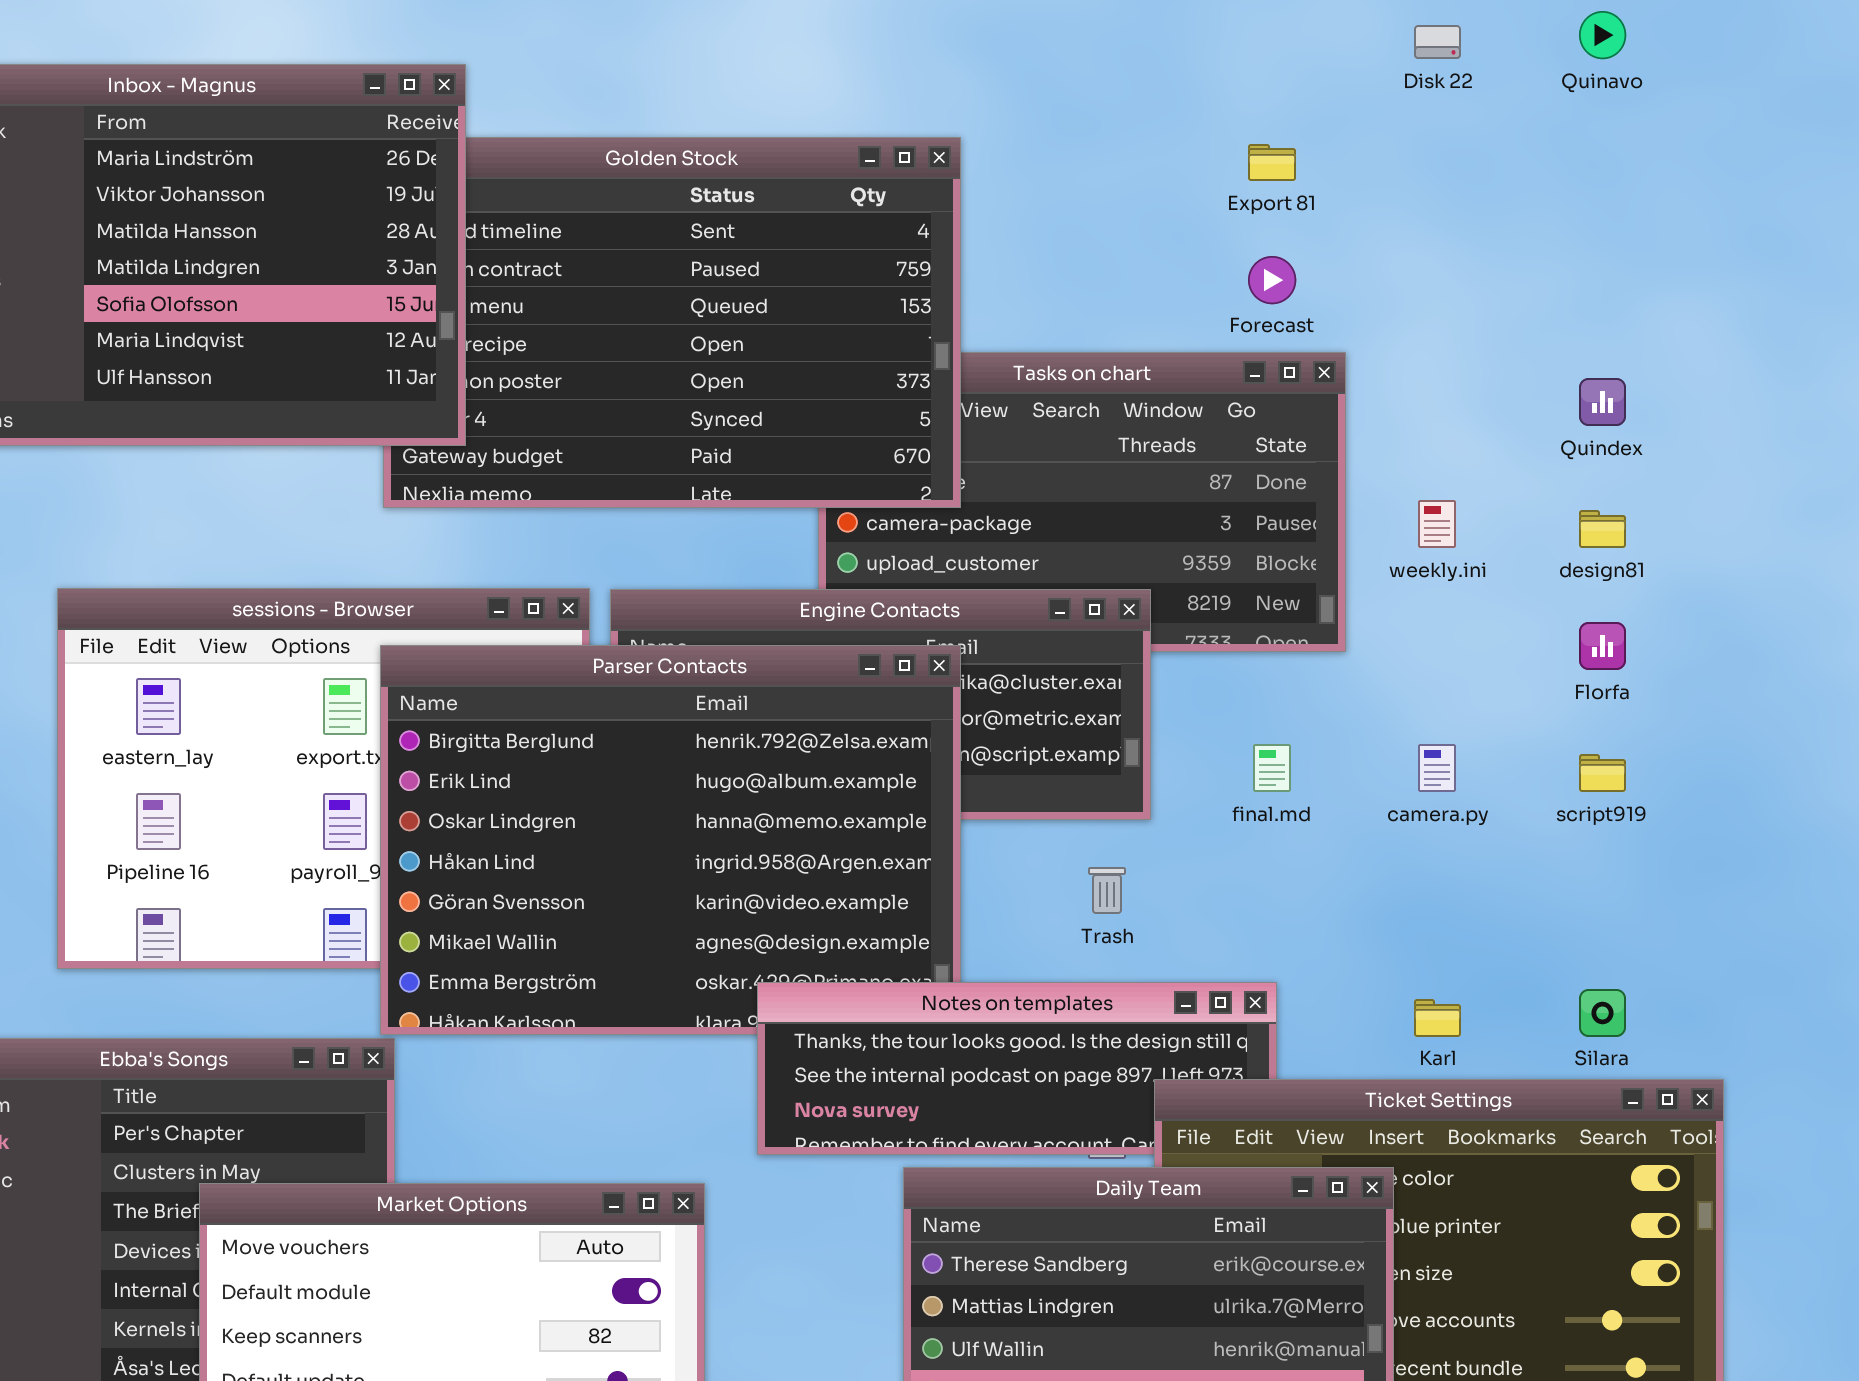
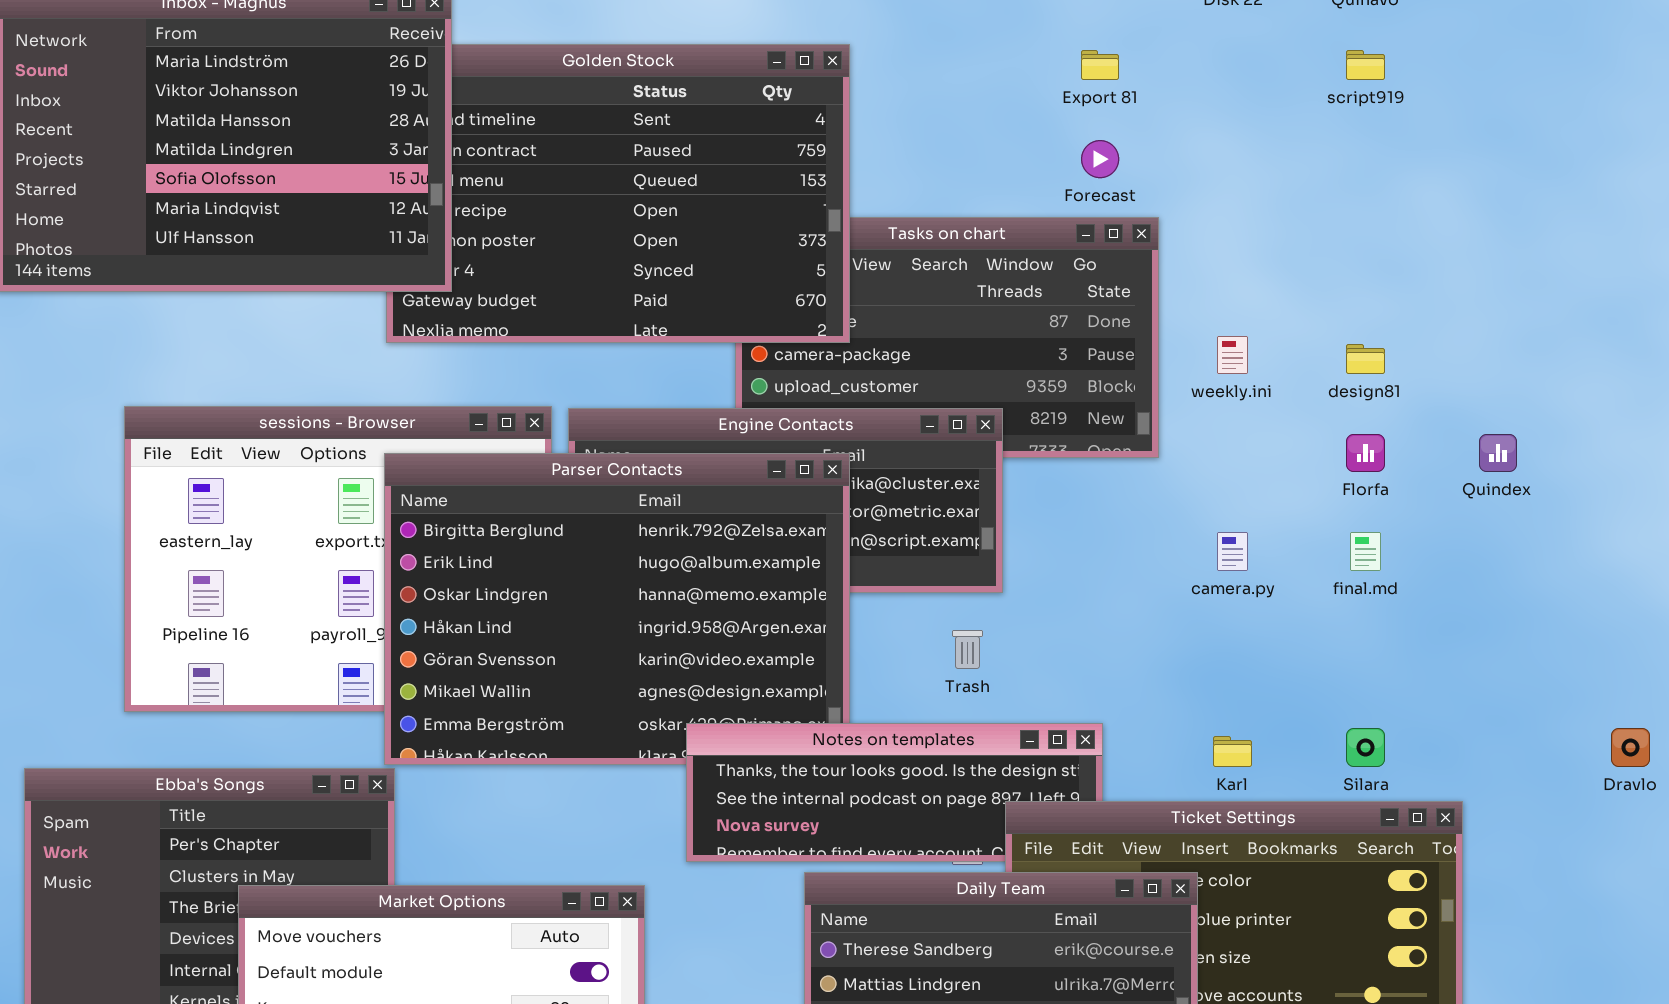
Quindex: [1579,378,1626,426] -> [1479,434,1517,472], moved
final.md: [1253,744,1291,792] -> [1350,532,1381,571], moved
script919: [1579,754,1626,792] -> [1346,50,1385,80], moved

